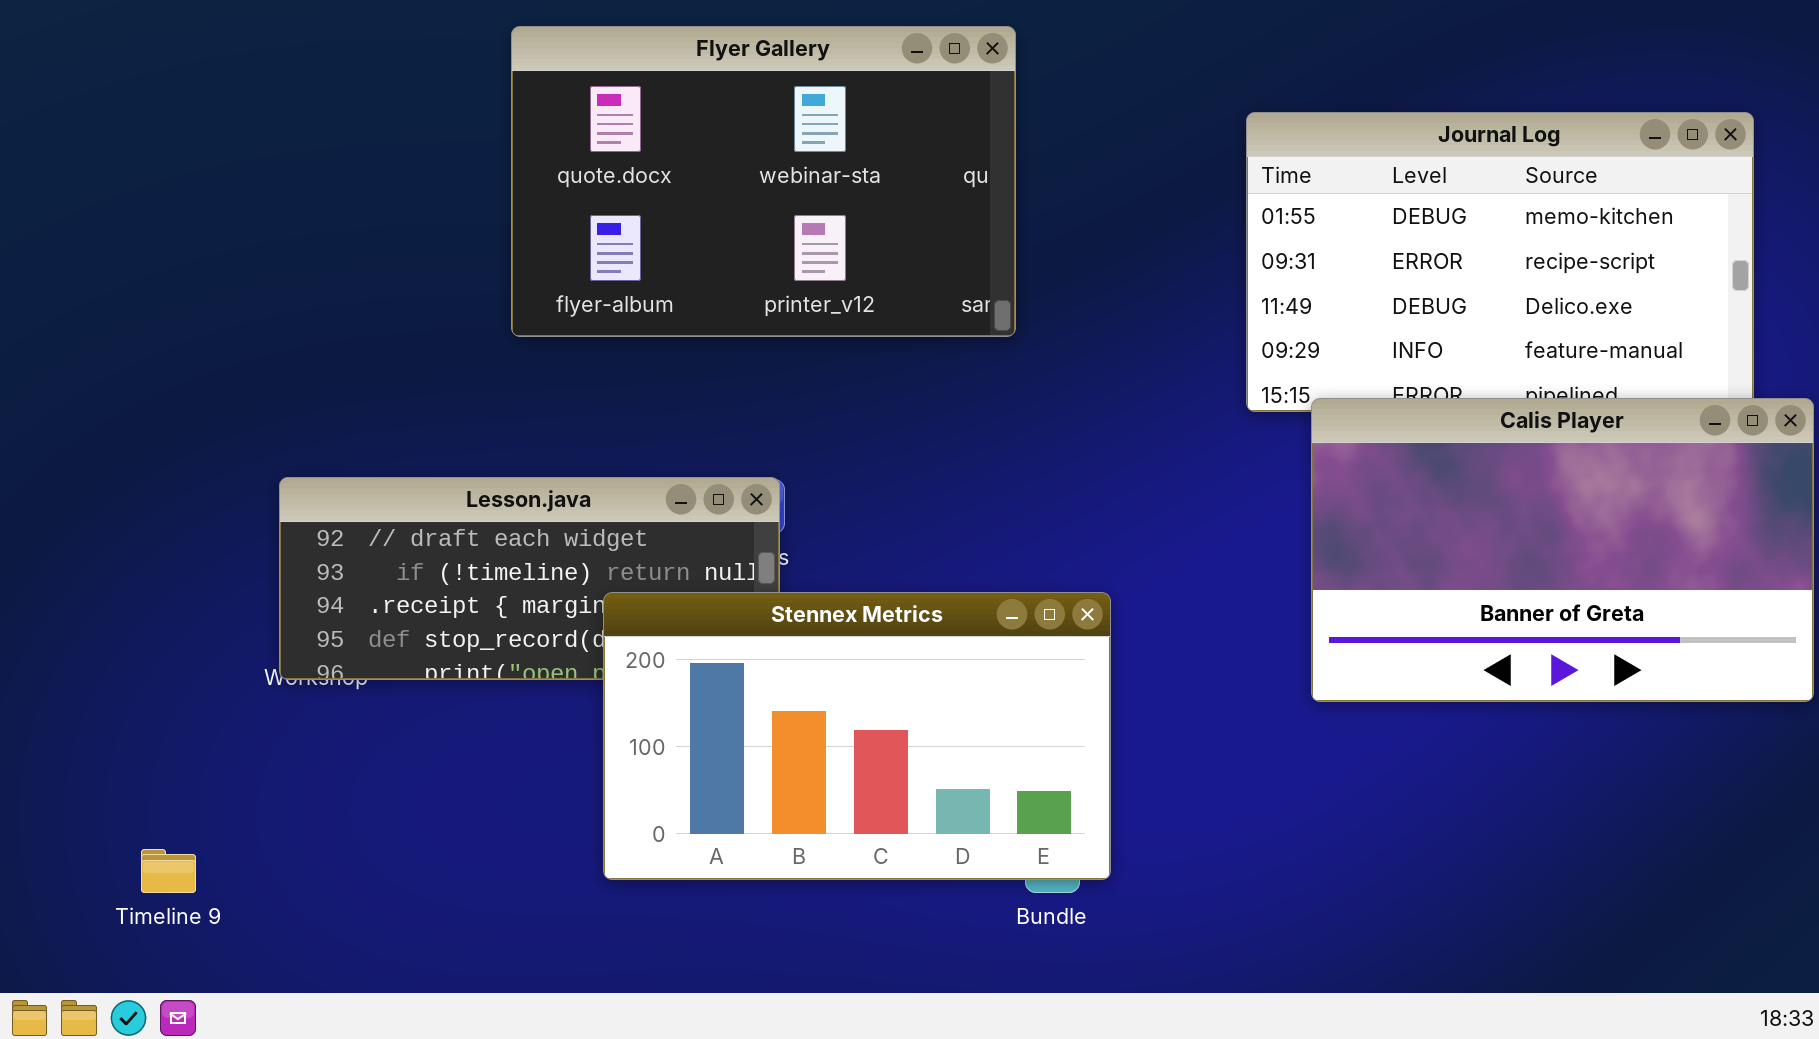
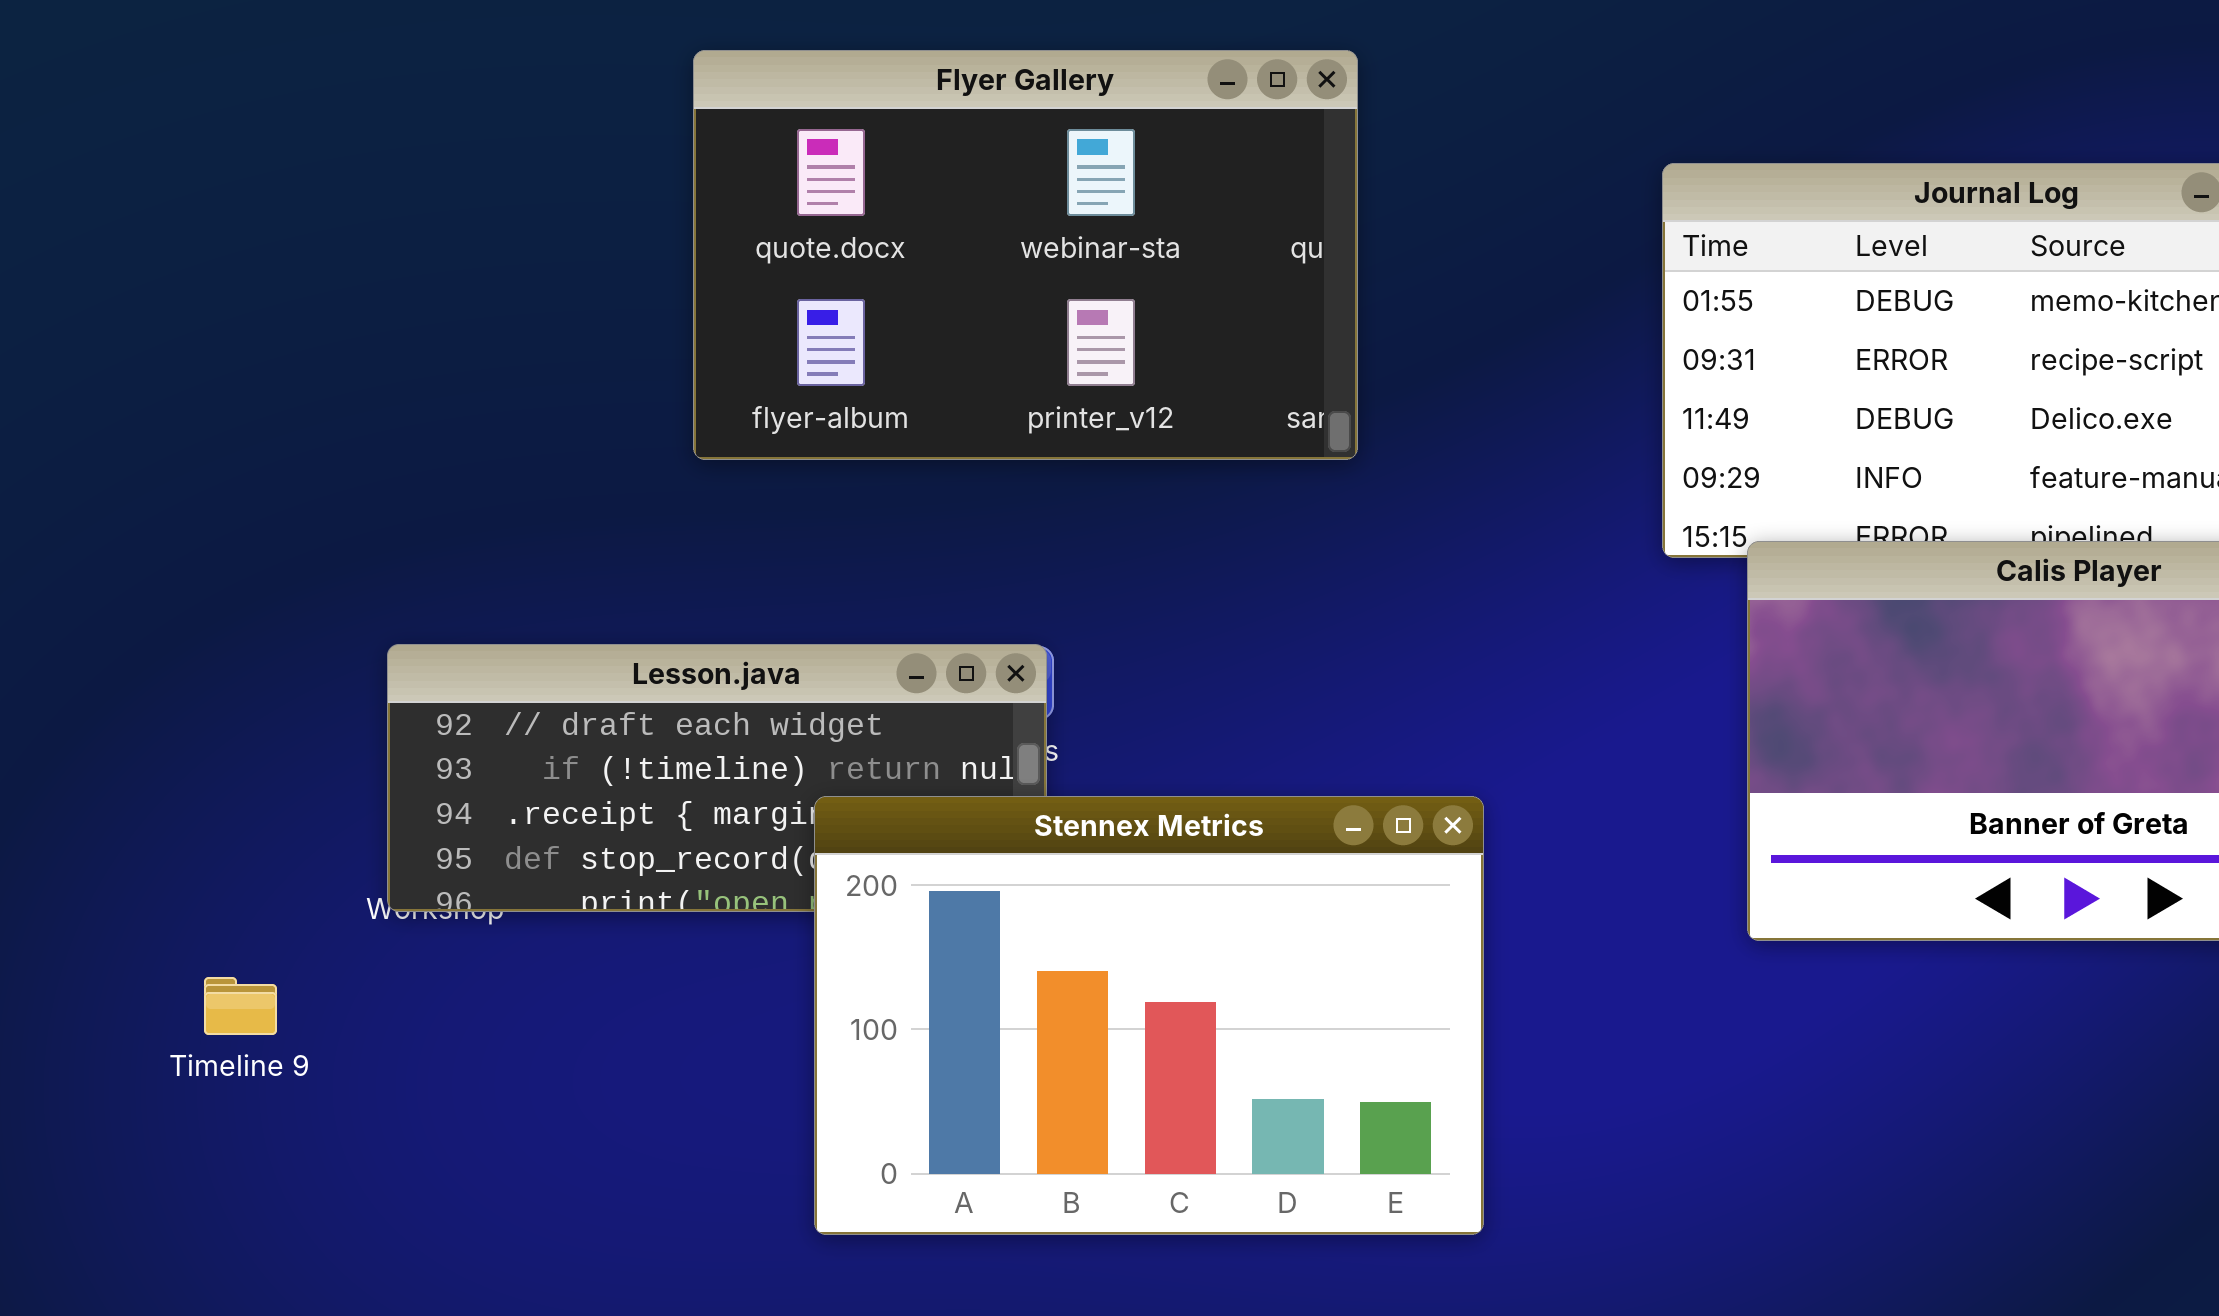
Stennex Metrics: [603,592,1111,880] -> [814,796,1484,1235], resized
Timeline 9: [141,849,196,893] -> [204,977,277,1035], moved

